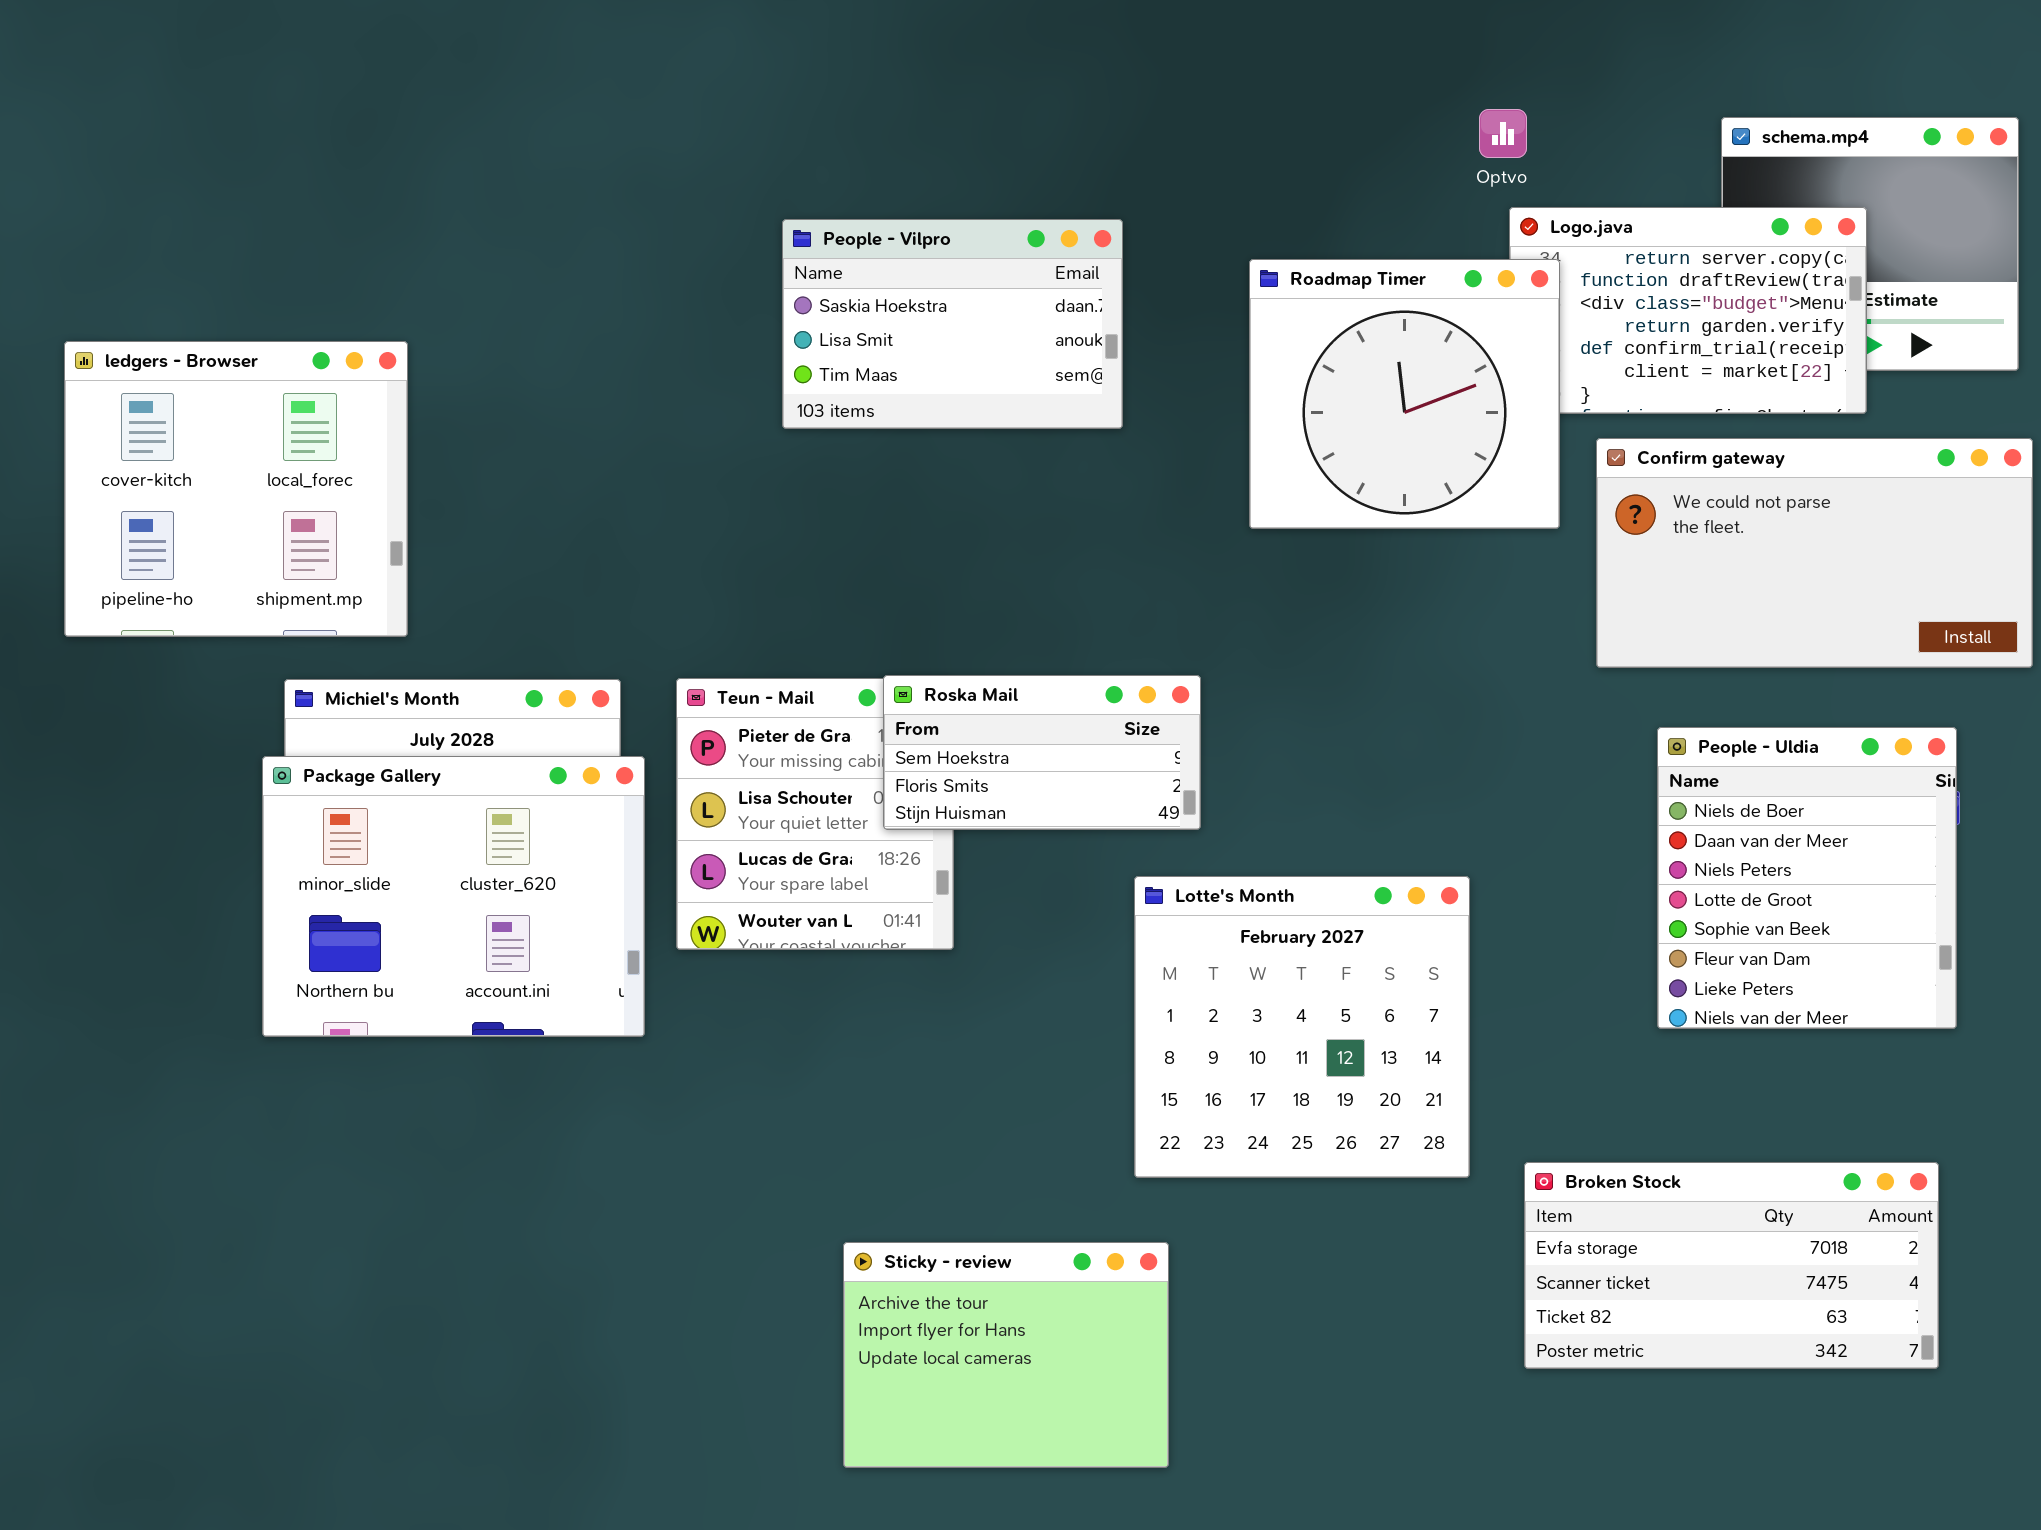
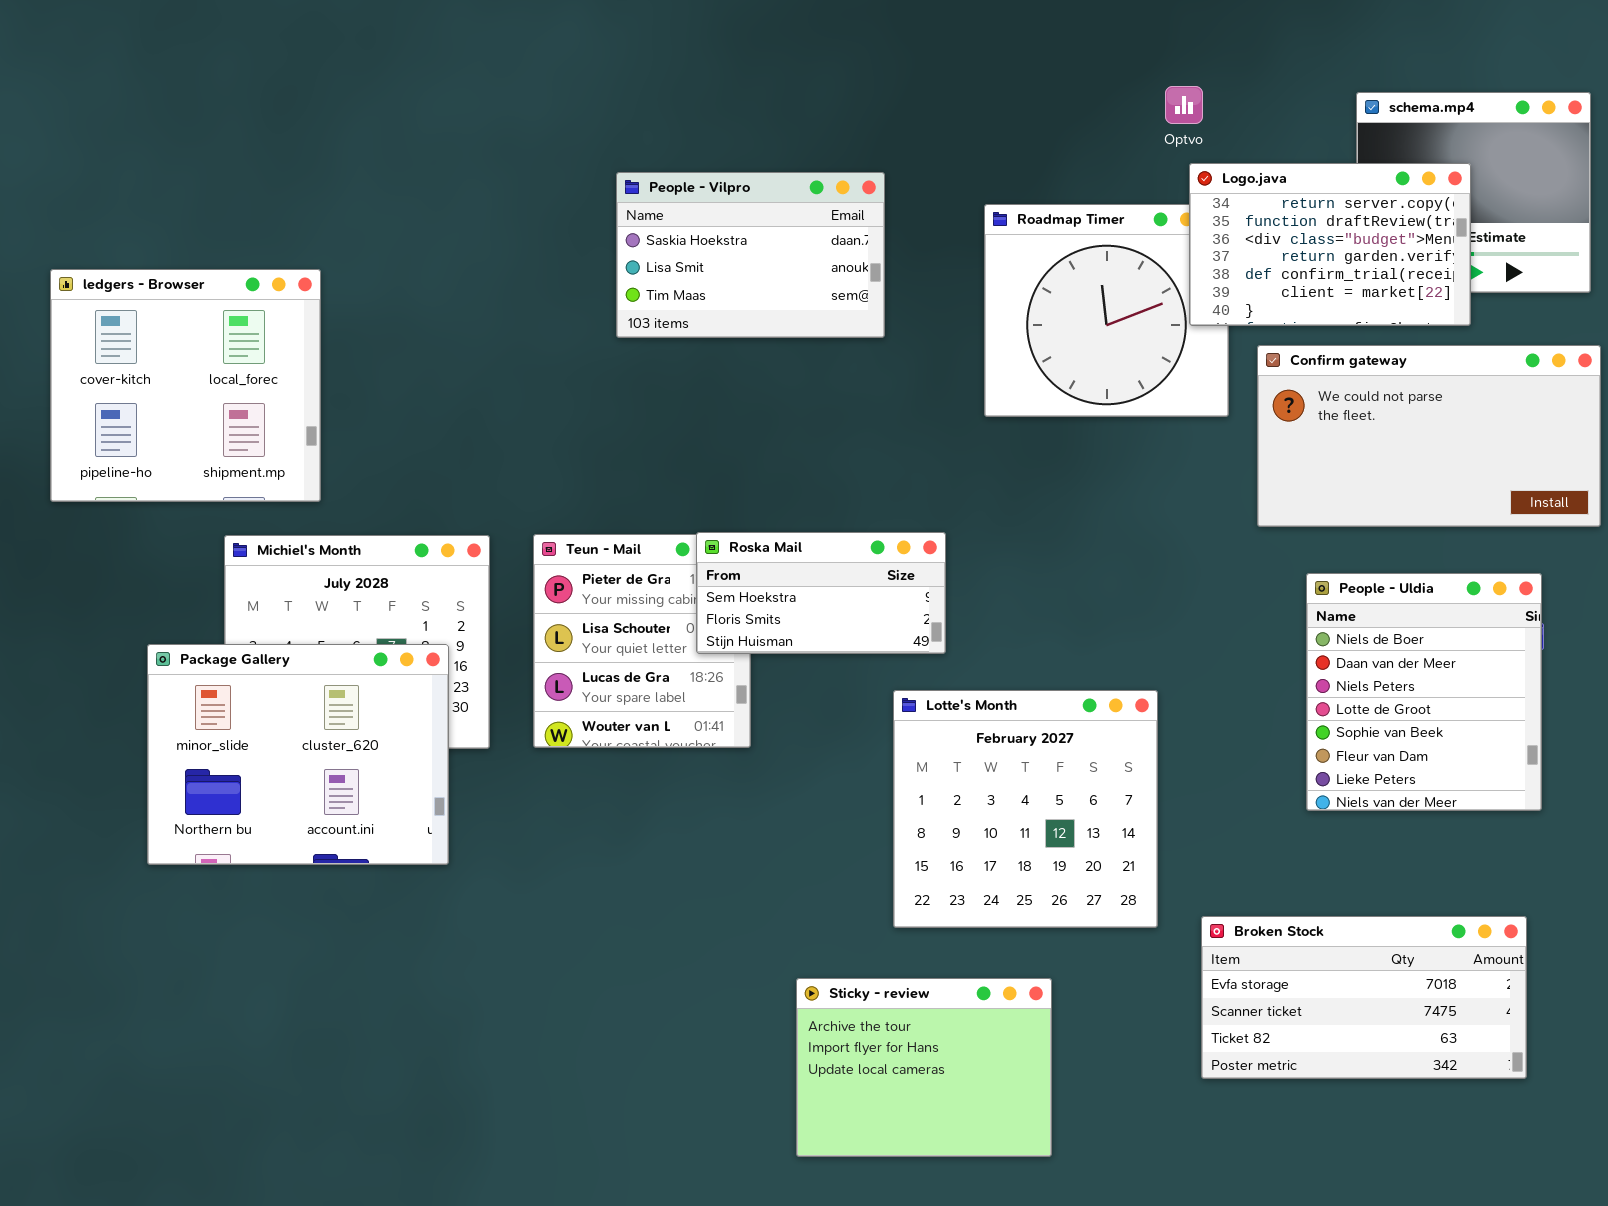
Logo.java: [1509,207,1867,414] -> [1189,163,1471,326], raised
Package Gallery: [262,756,645,1037] -> [147,644,449,865], moved
Sticky - review: [843,1242,1169,1468] -> [796,978,1052,1157], moved

